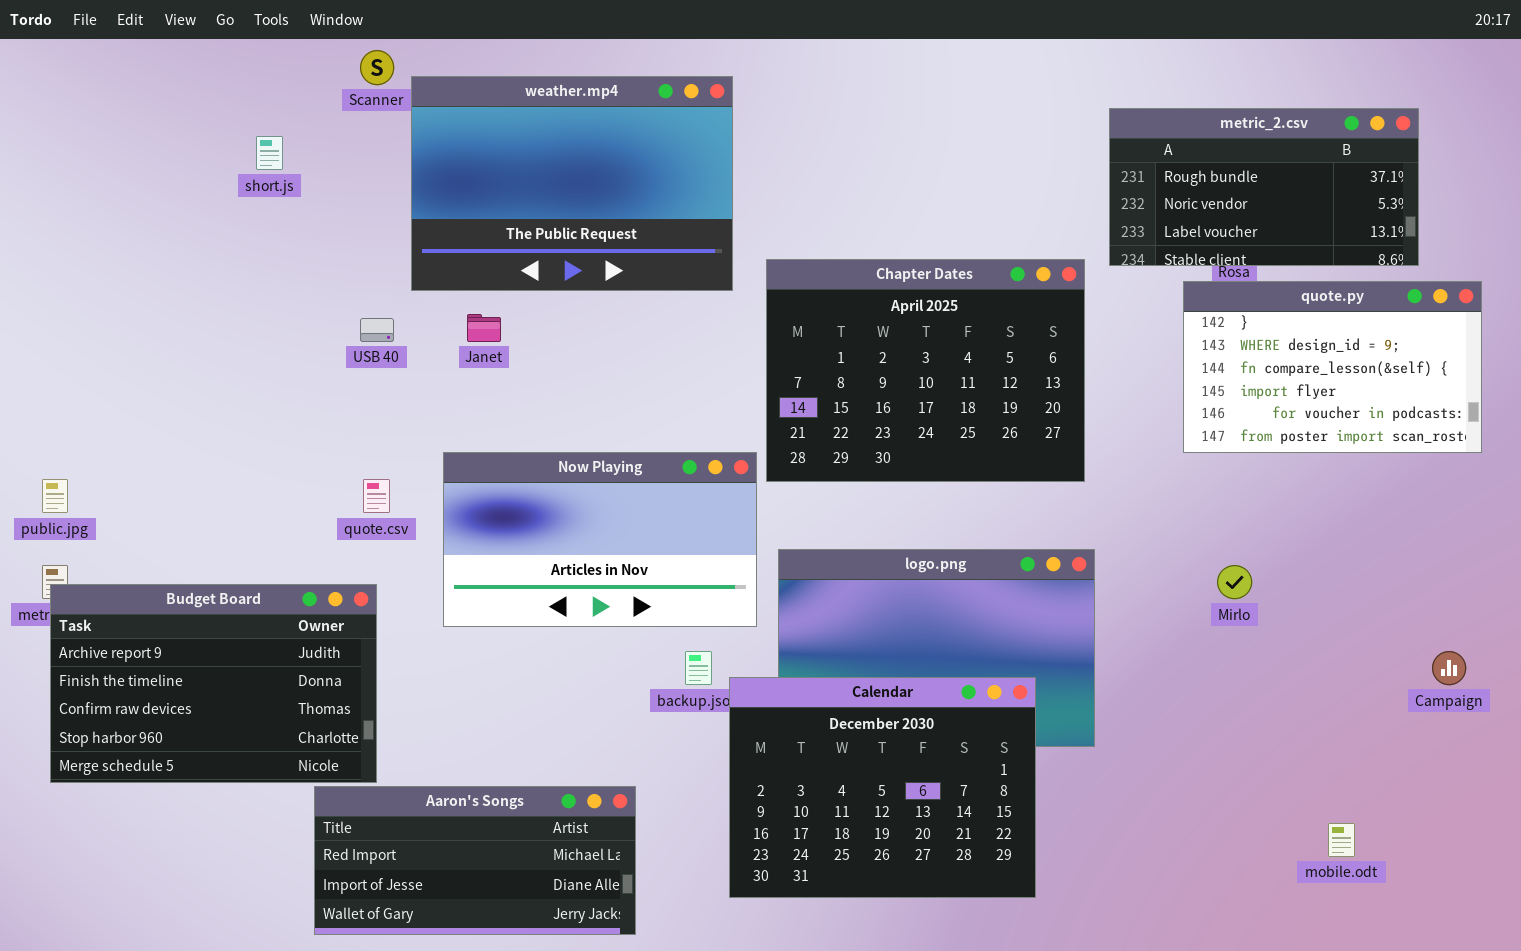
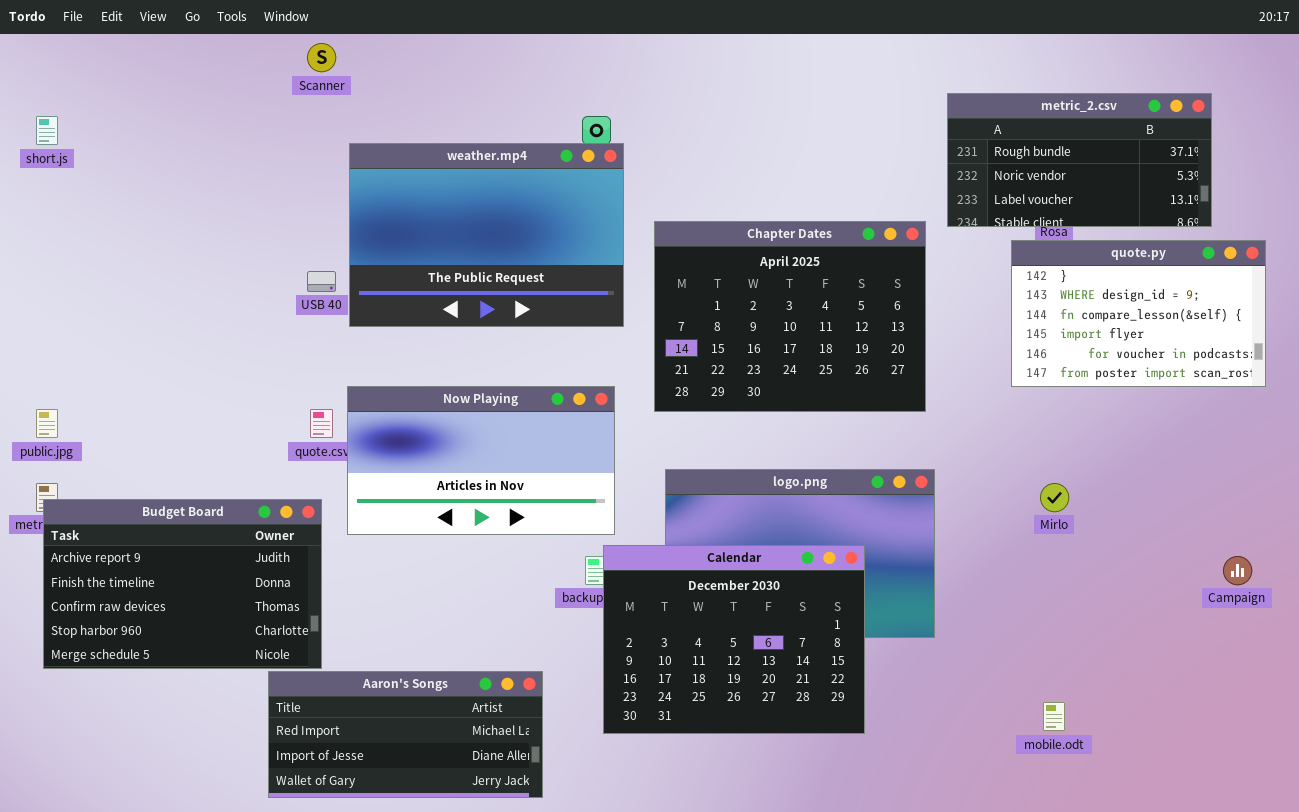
weather.mp4: [411,76,733,291] -> [349,143,624,327], moved
short.js: [256,136,283,170] -> [36,116,58,145], moved
Now Playing: [443,452,757,627] -> [347,386,615,535], moved
Calendar: [729,677,1036,898] -> [603,545,865,734], moved
mobile.odt: [1328,823,1355,857] -> [1043,702,1065,731], moved

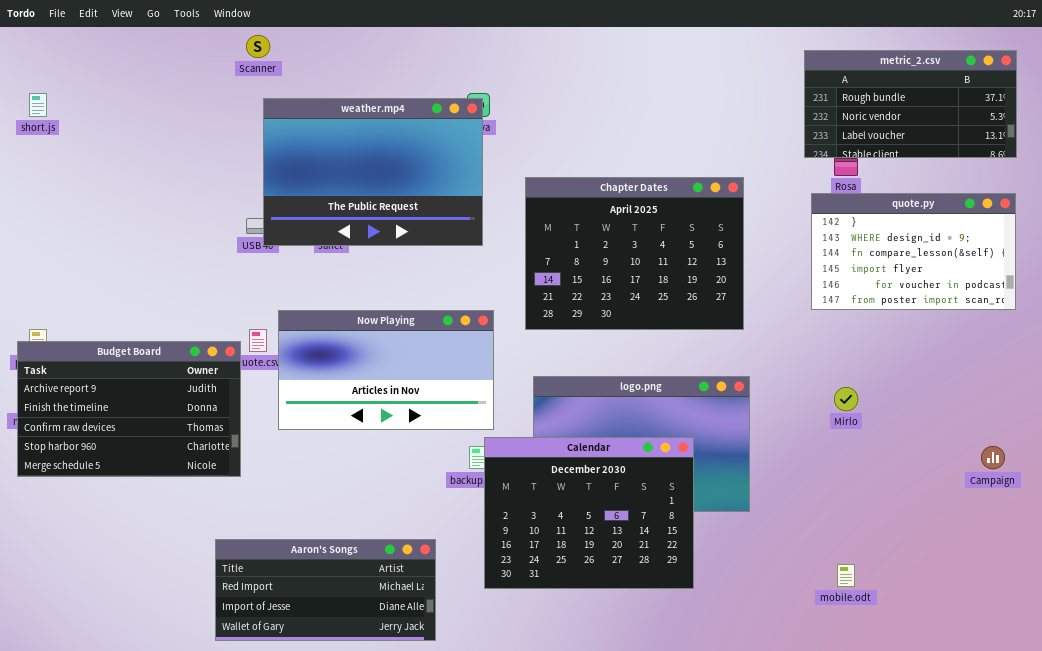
metric_2.csv: [947,93,1212,227] -> [804,50,1017,158], moved
weather.mp4: [349,143,624,327] -> [263,98,483,246], moved
Budget Board: [43,499,322,669] -> [17,341,241,477], moved

